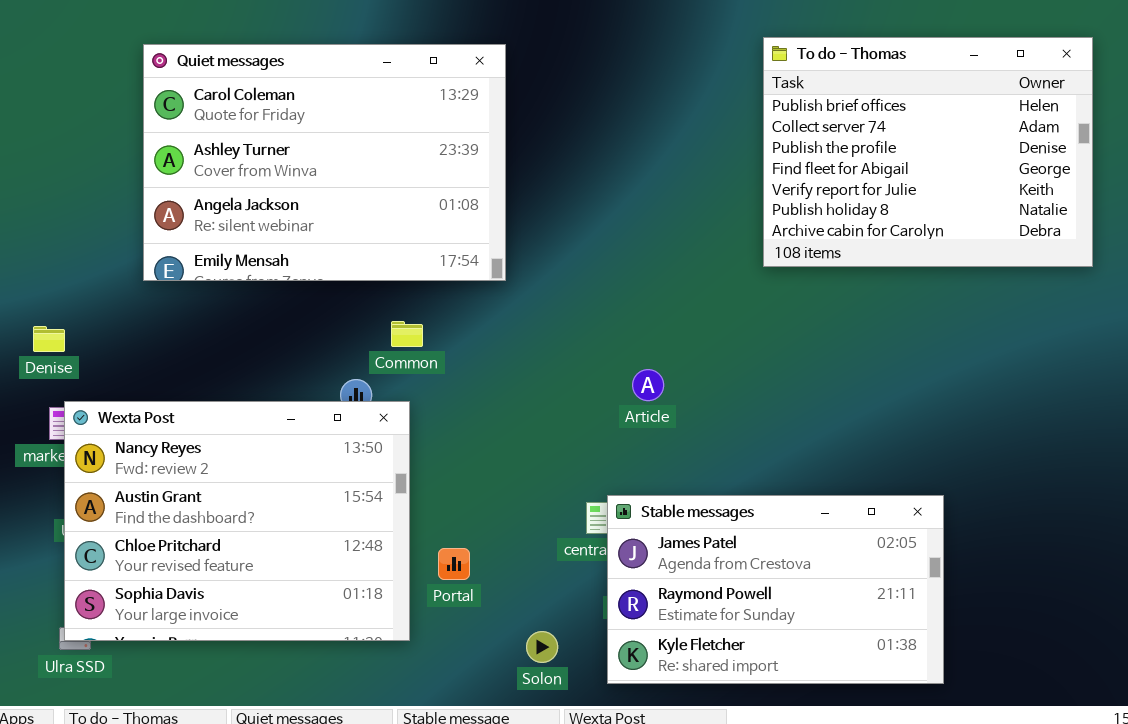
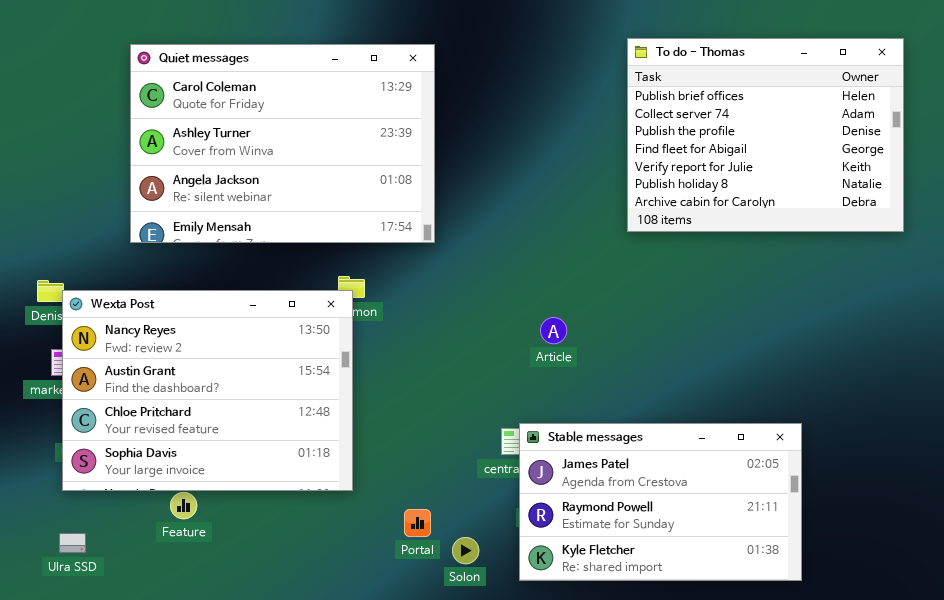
To do - Thomas: [763,37,1093,267] -> [627,38,904,232], moved
Wexta Post: [64,401,410,641] -> [62,290,353,491], moved
Portal: [438,548,470,580] -> [404,509,431,537], moved

